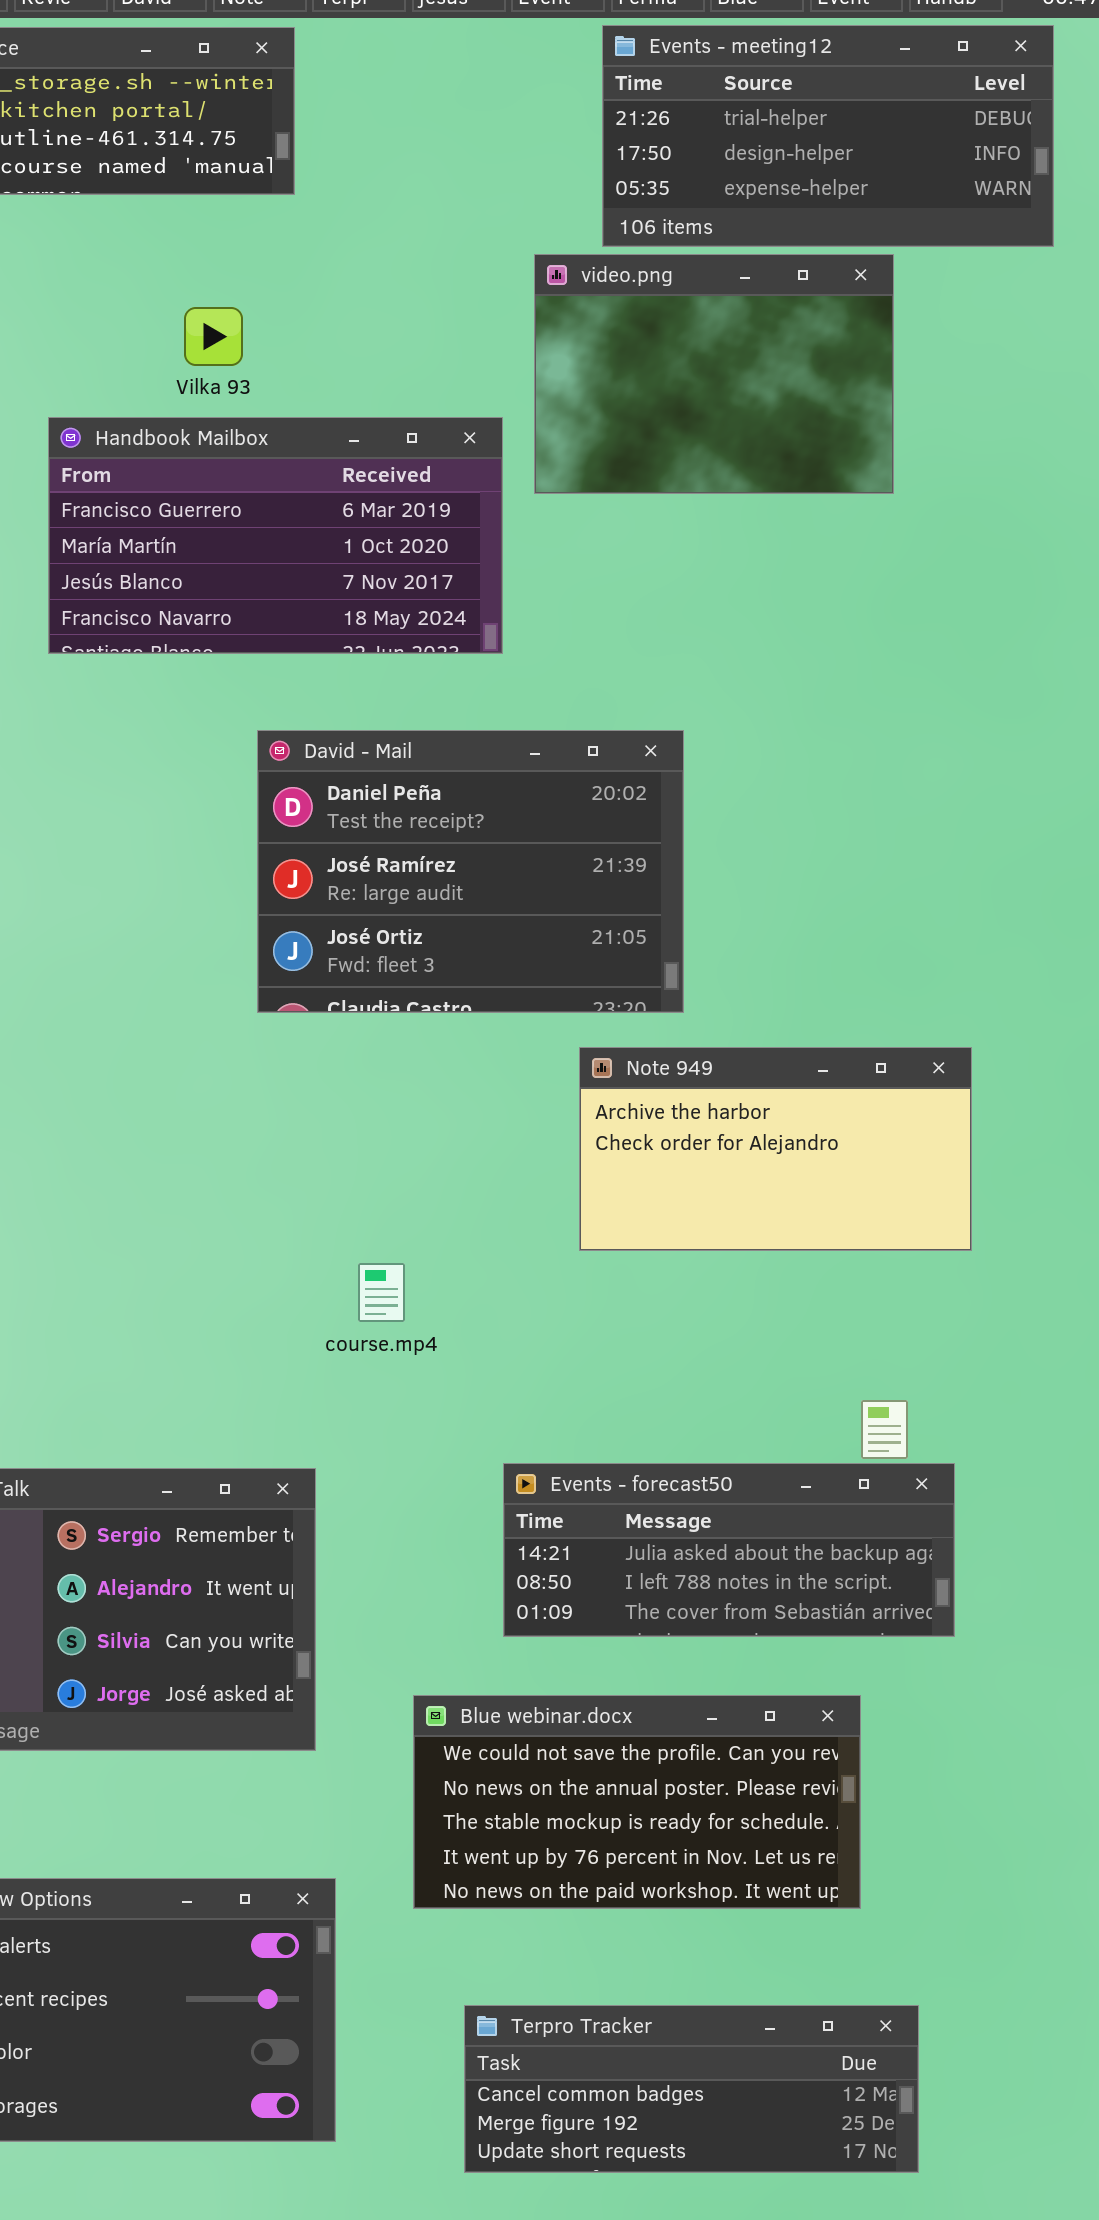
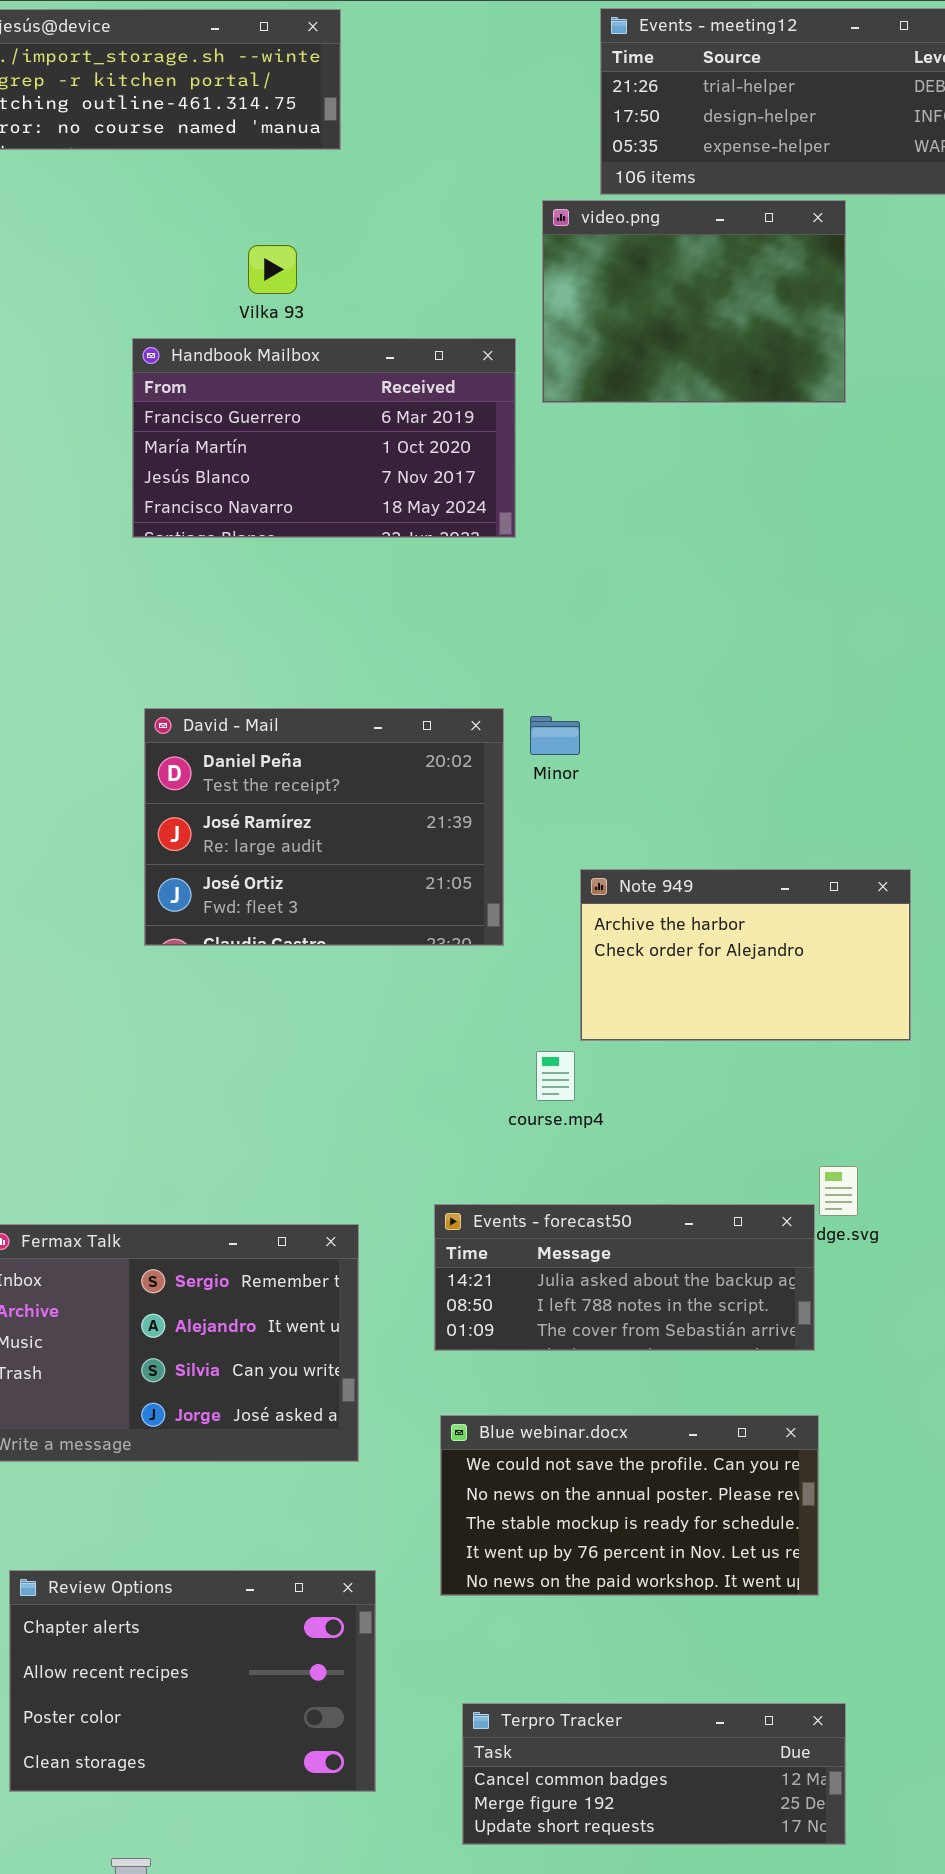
David - Mail: [257,730,684,1013] -> [144,708,504,946], moved
course.mp4: [358,1263,405,1322] -> [536,1051,575,1101], moved
Events - forecast50: [503,1463,955,1637] -> [434,1204,815,1351], moved
Terpro Tracker: [464,2005,919,2173] -> [462,1703,846,1845], moved

